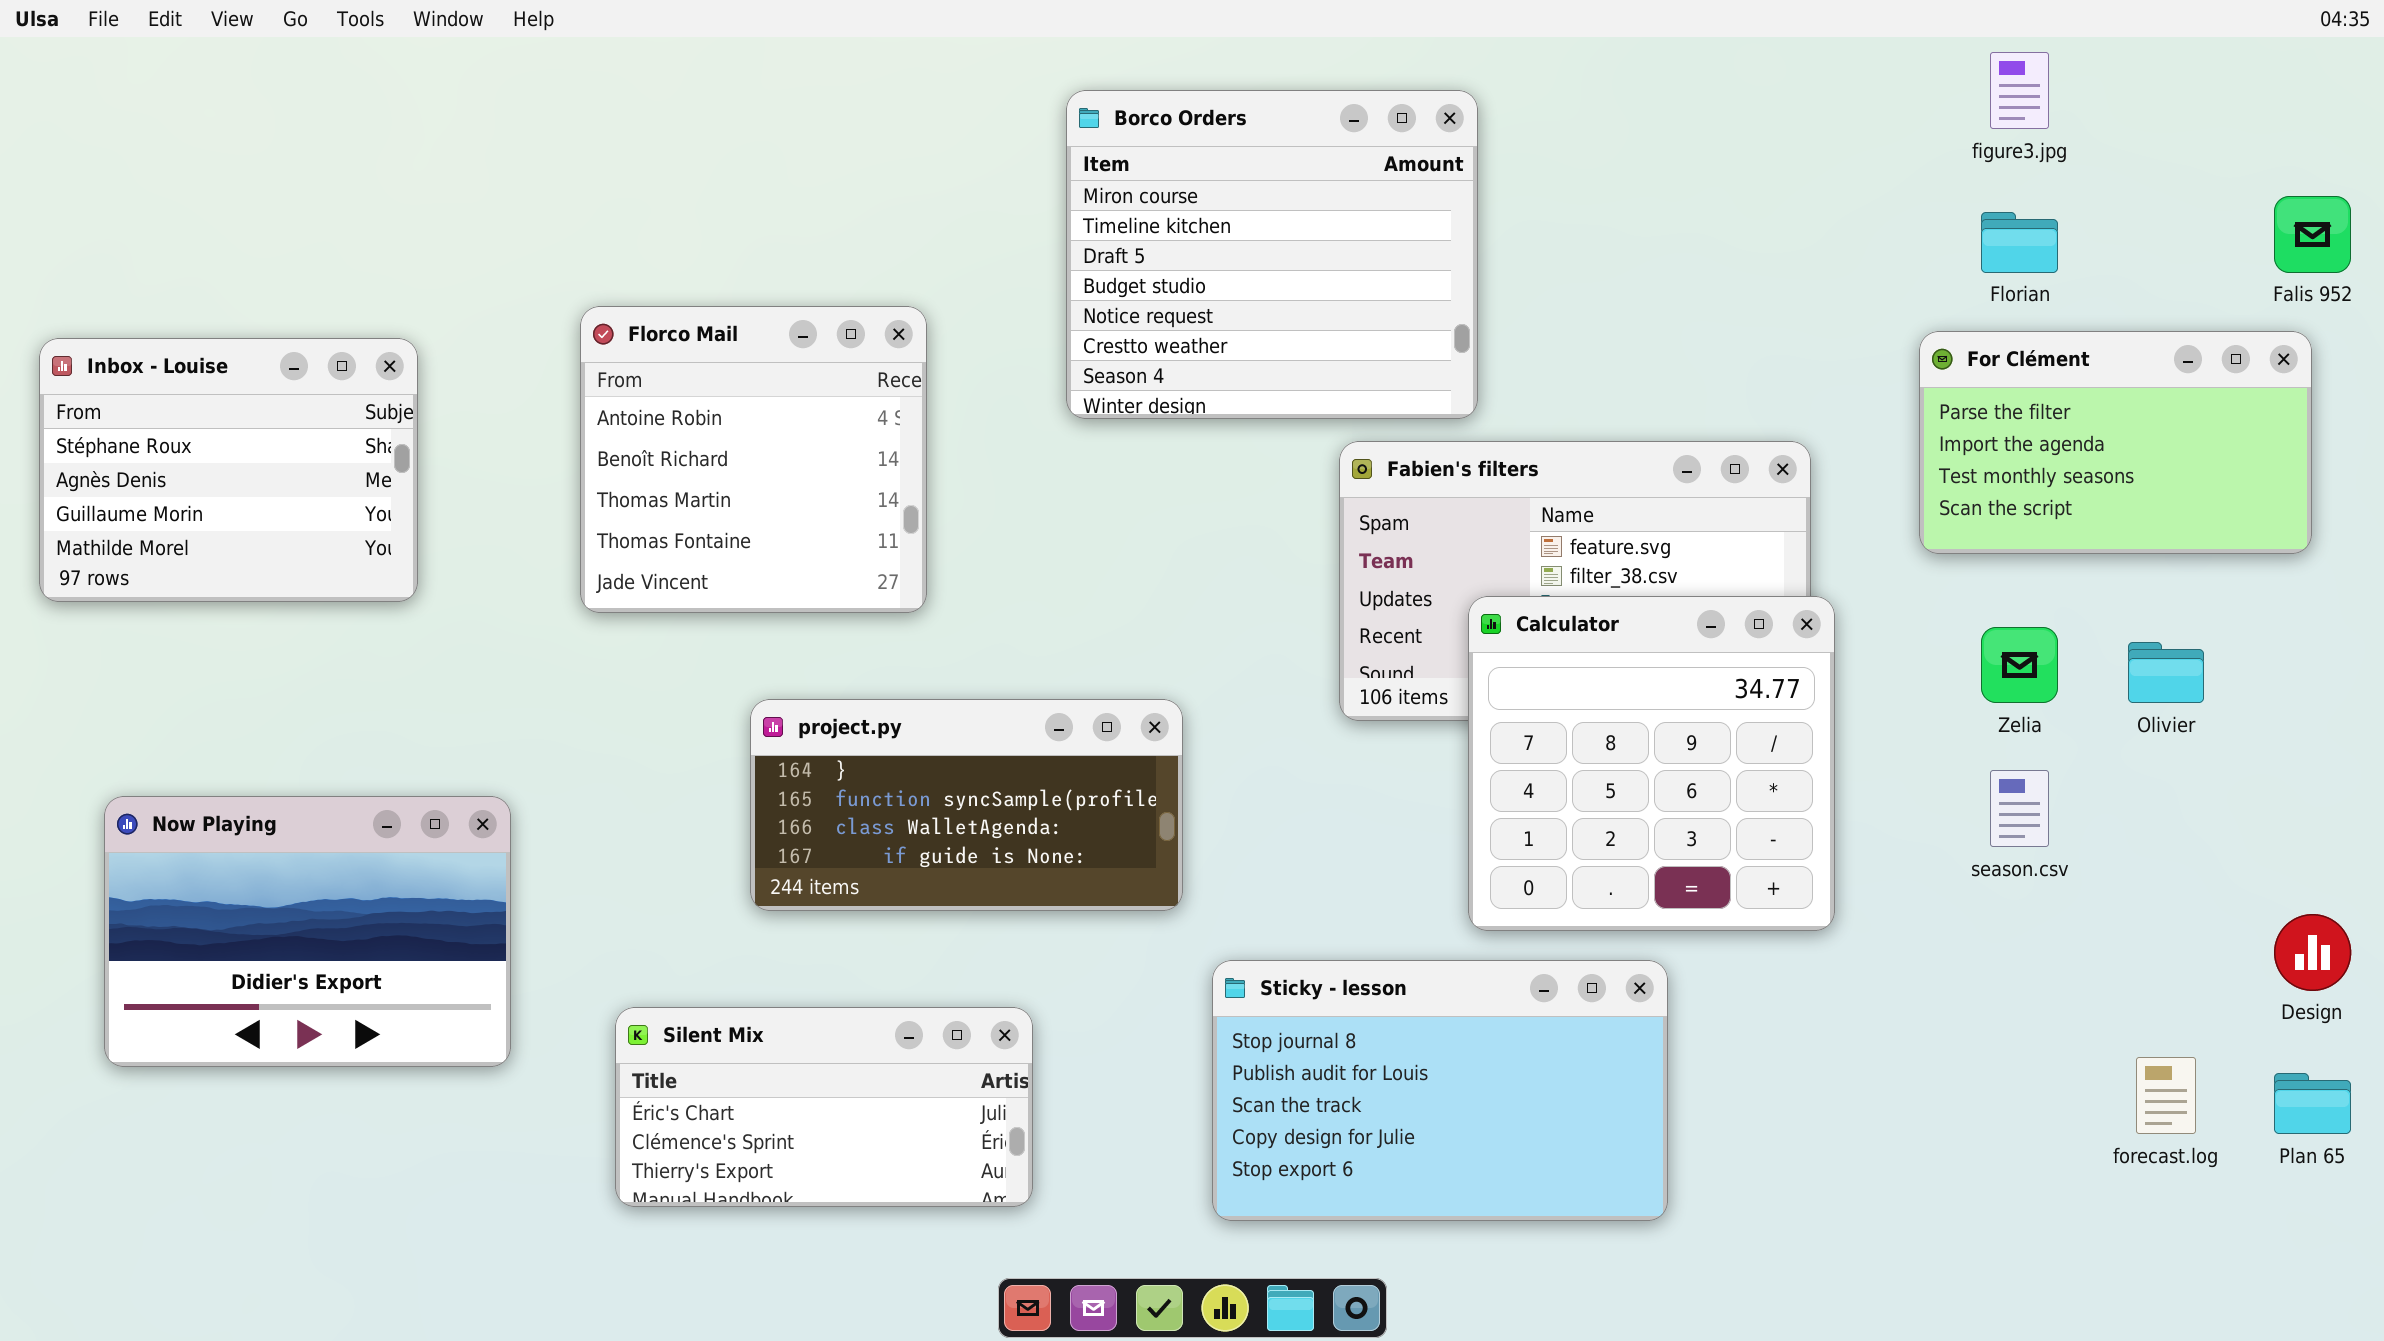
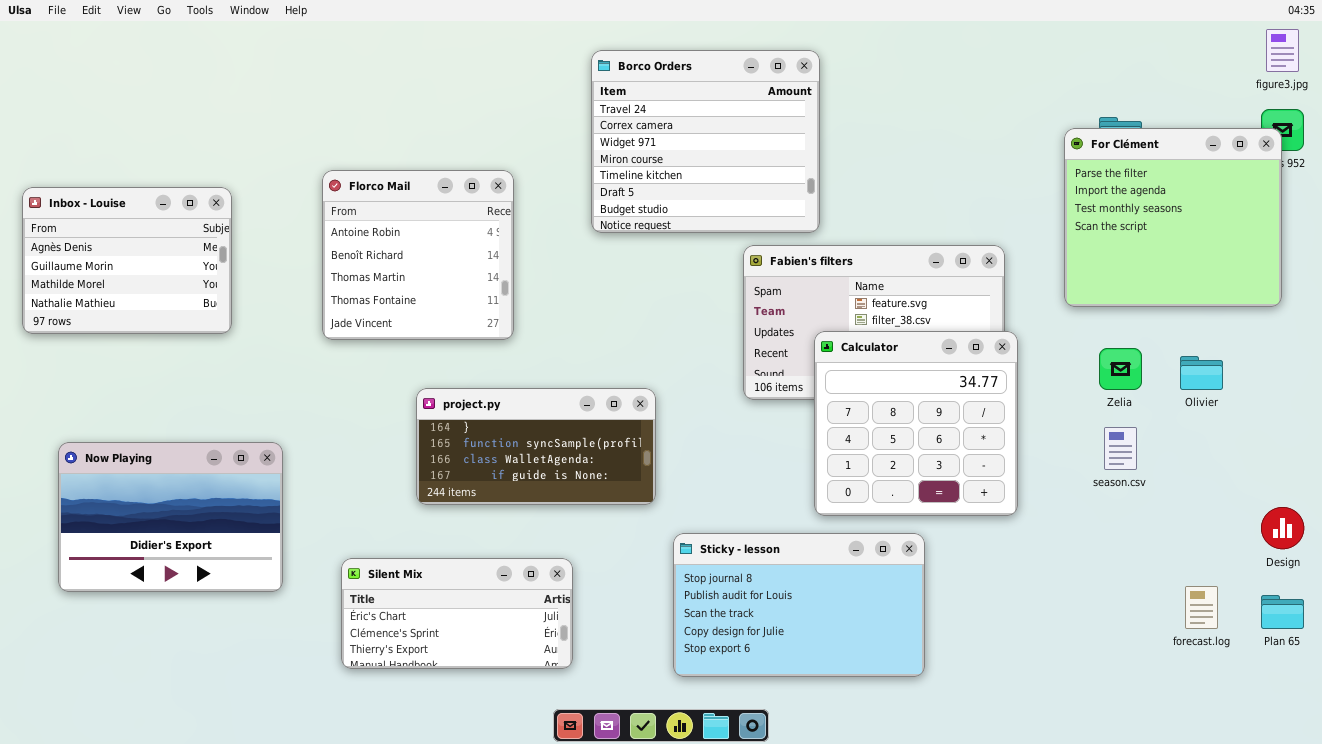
figure3.jpg: [1990,52,2049,129] -> [1266,29,1299,72], moved
Borco Orders: [1066,90,1478,419] -> [591,50,820,233], scrolled up 3 rows
For Clément: [1919,331,2312,554] -> [1064,128,1282,307], resized
Inbox - Louise: [39,338,418,602] -> [22,187,232,334], scrolled down 1 row

